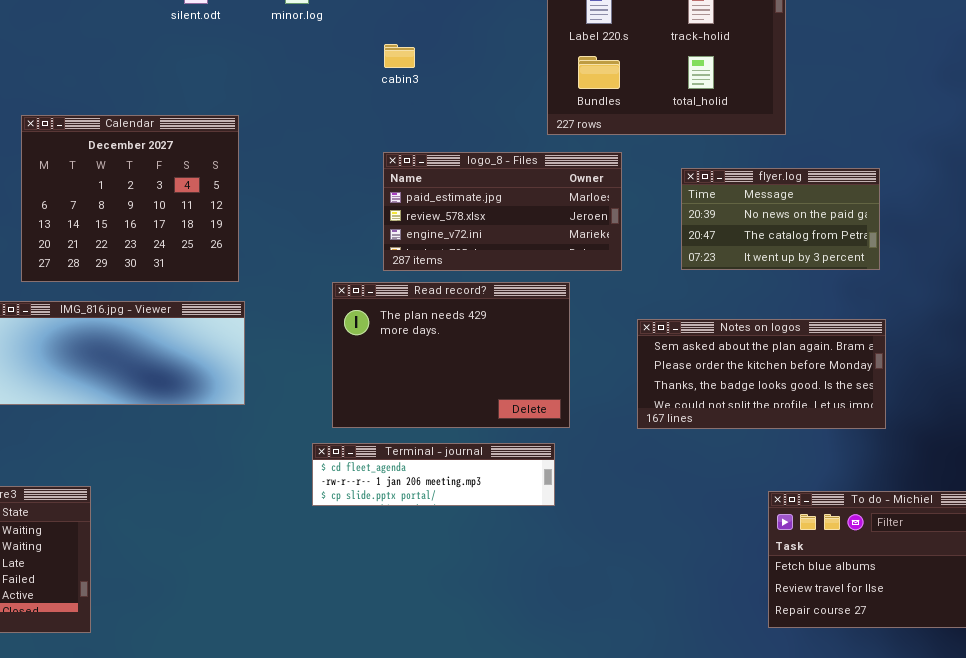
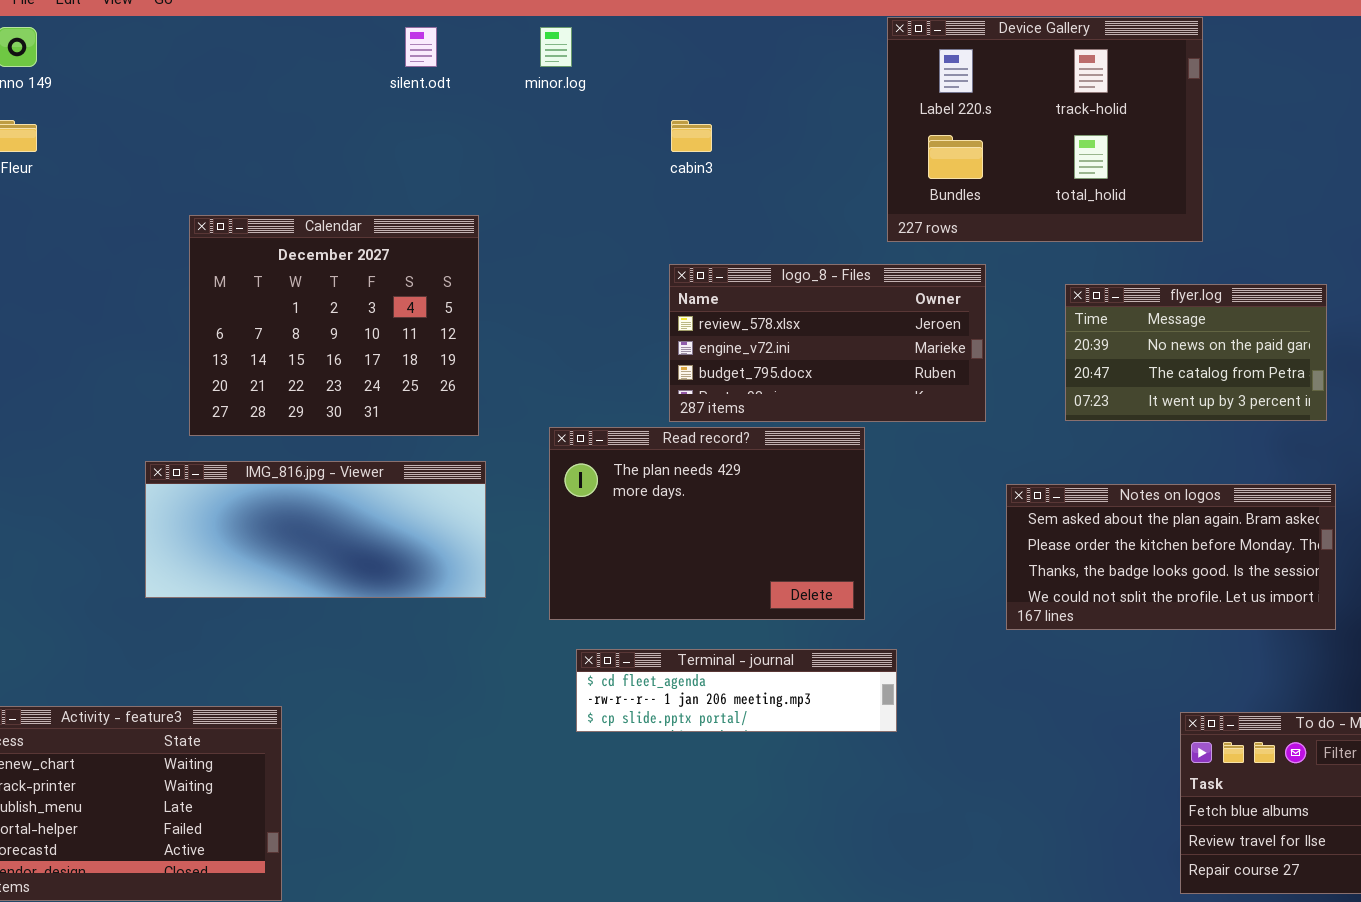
logo_8 - Files: [383,152,622,271] -> [669,264,986,422], scrolled down 1 row
Read record?: [332,282,570,428] -> [549,427,865,620], moved

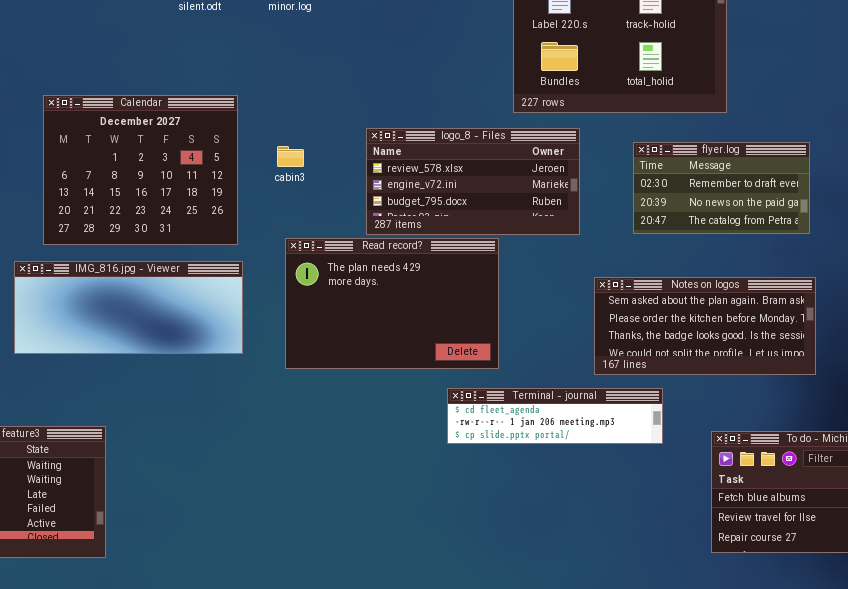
cabin3: [671,120,712,152] -> [277,146,304,167], moved
flyer.log: [1065,284,1327,421] -> [633,142,810,234], scrolled up 1 row
Terminal - journal: [576,649,897,732] -> [447,388,663,444], moved

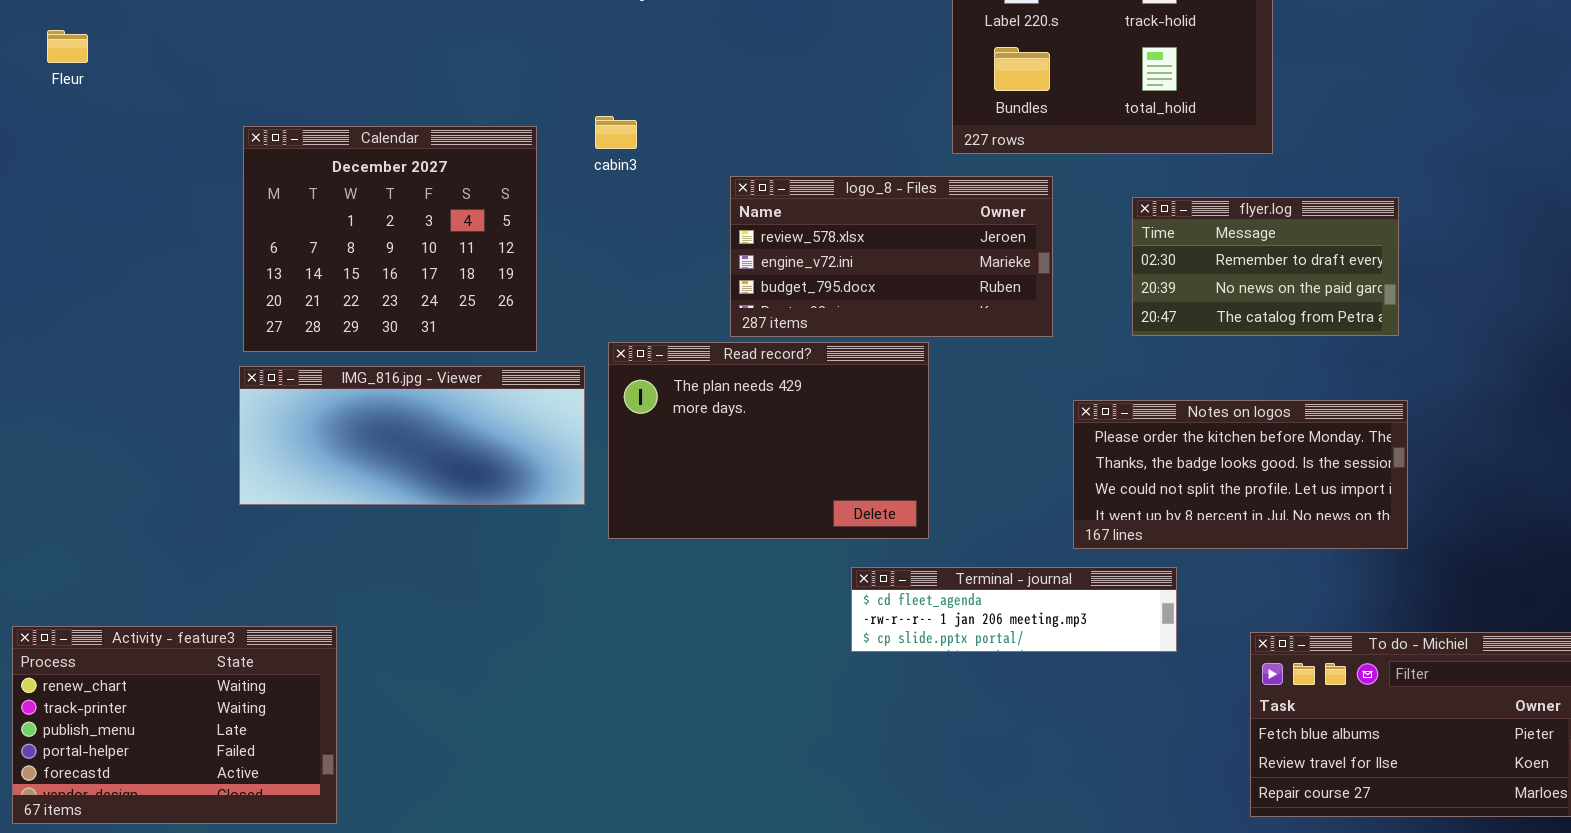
cabin3: [277,146,304,167] -> [595,116,637,149], moved
IMG_816.jpg - Viewer: [14,261,243,354] -> [239,366,585,505], moved
Notes on logos: [594,277,816,375] -> [1073,400,1408,549], scrolled down 1 row

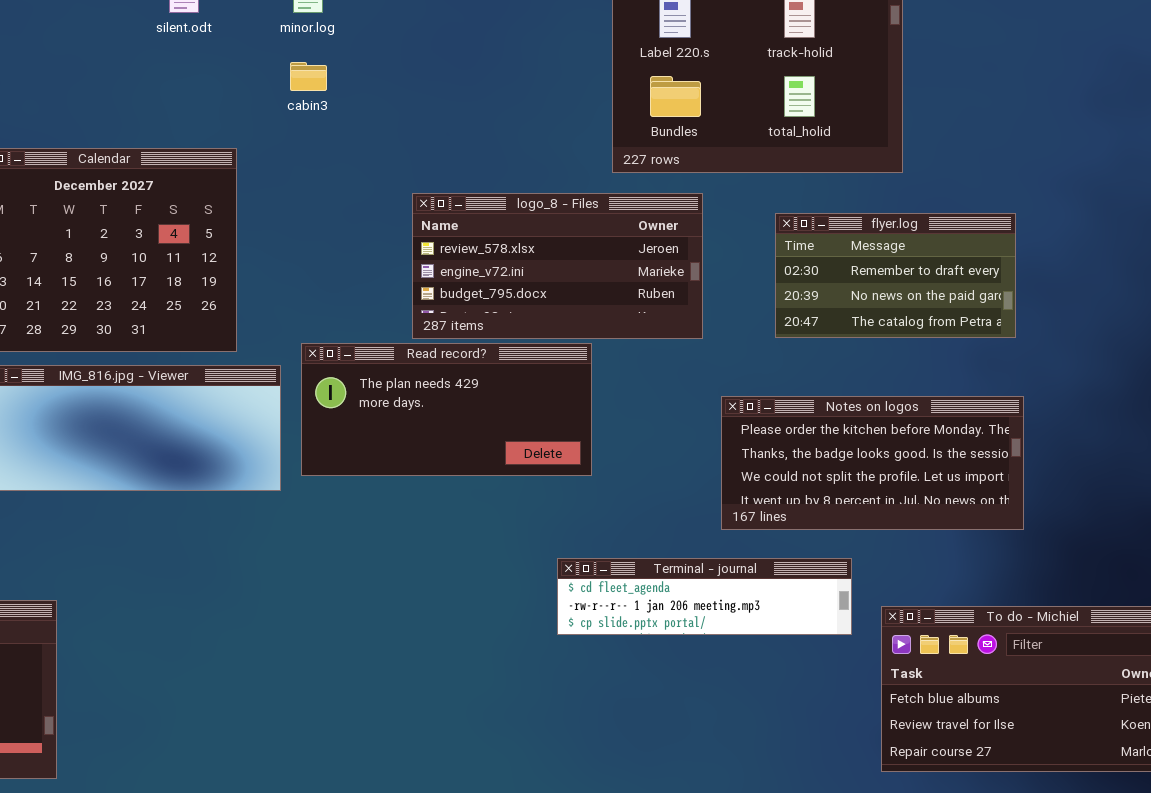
cabin3: [595,116,637,149] -> [290,62,327,91], moved
Read record?: [608,342,929,539] -> [301,343,592,476], resized
Terminal - journal: [851,567,1177,652] -> [557,558,852,635], moved

